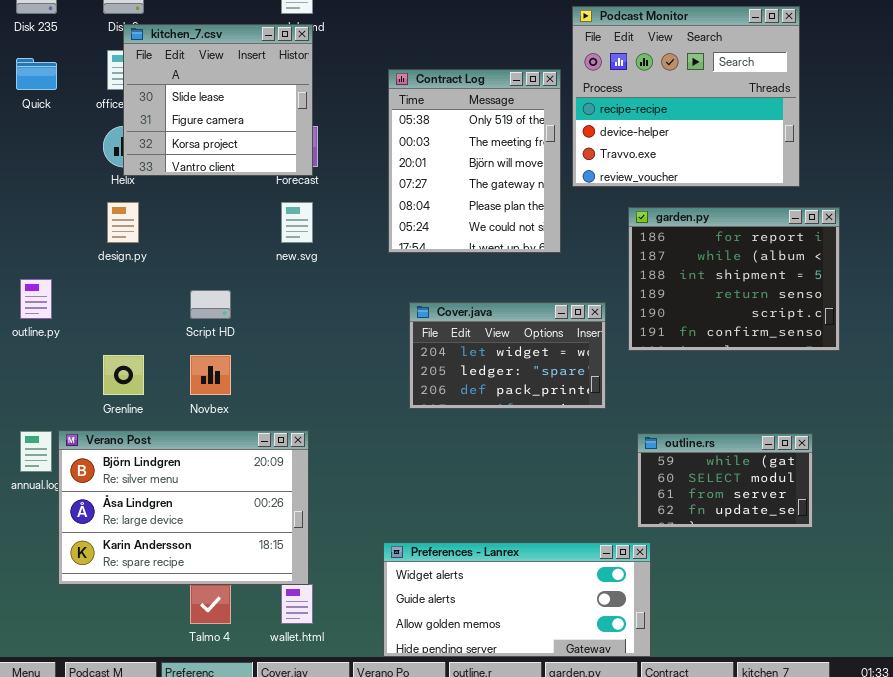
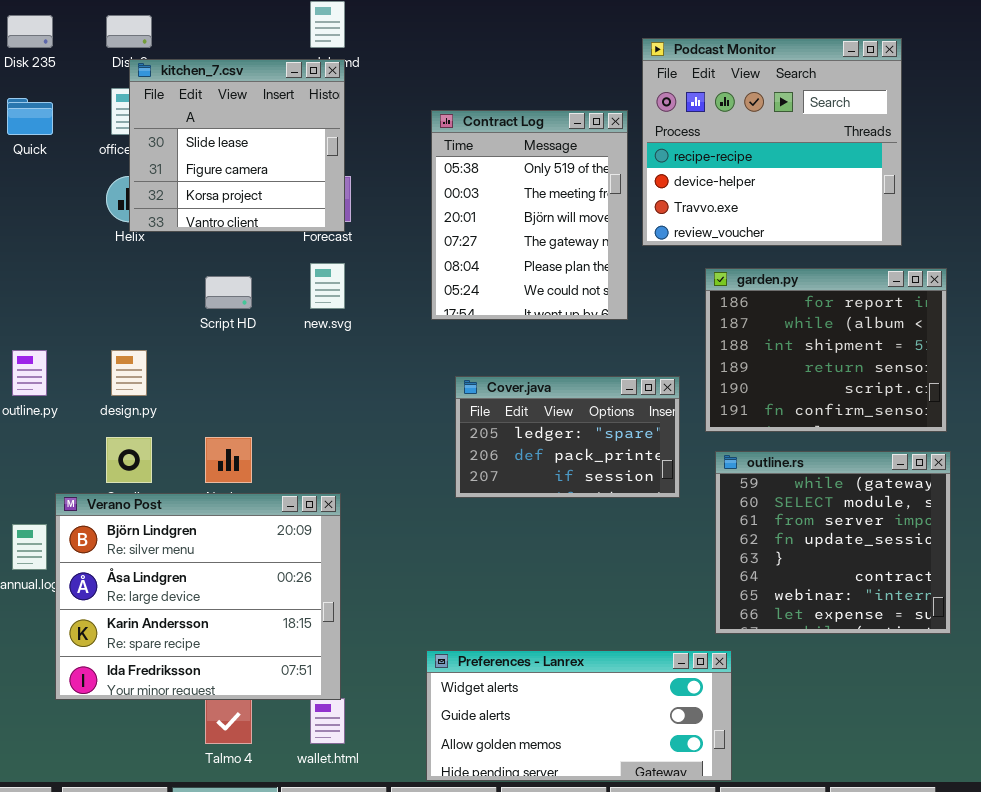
design.py: [107,202,139,243] -> [111,350,147,396], moved
Script HD: [190,290,231,319] -> [205,276,252,309], moved
Cover.java: [409,302,606,409] -> [455,376,680,498], scrolled down 1 row
Verano Post: [58,430,309,585] -> [55,493,341,700], resized
outline.rs: [637,433,813,528] -> [715,451,951,634], resized

